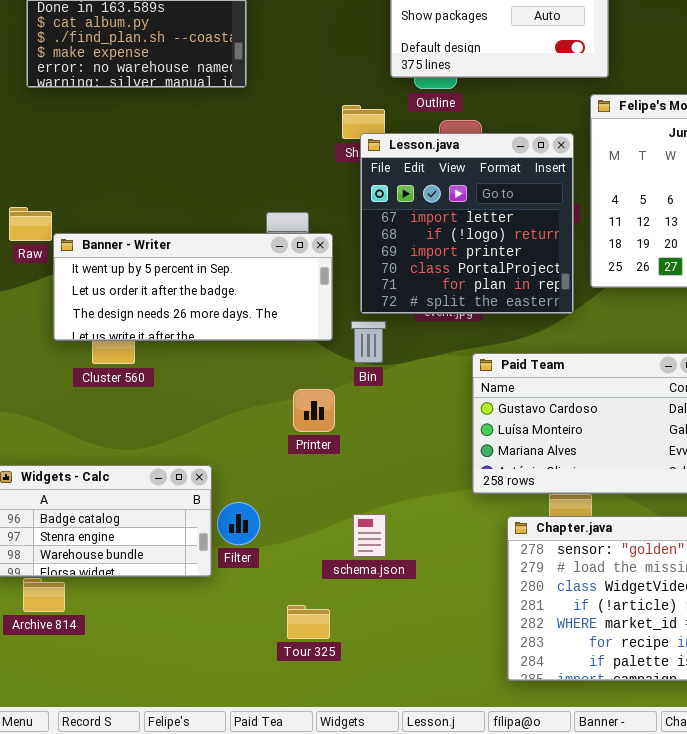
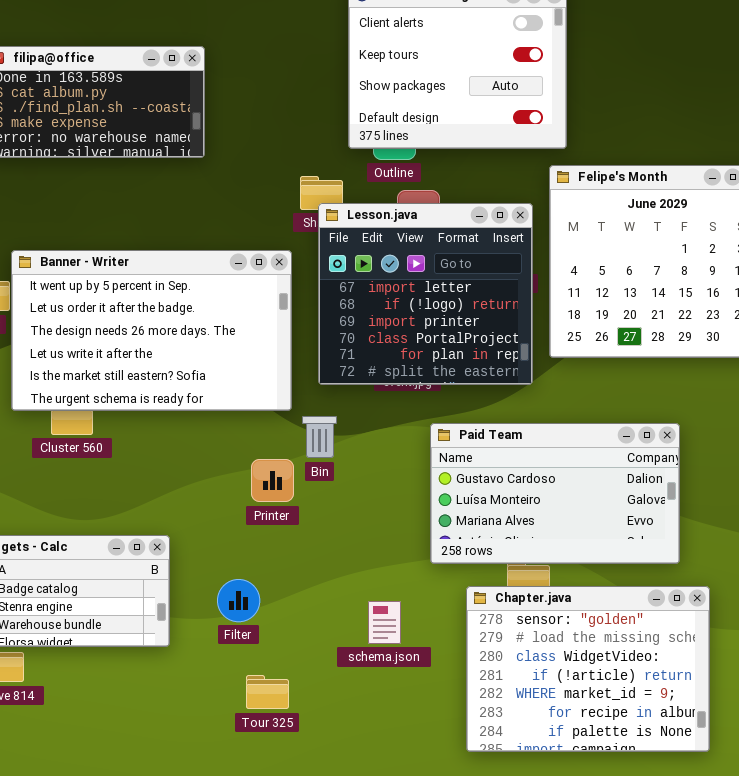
Banner - Writer: [53,233,333,341] -> [11,250,292,411], resized
Bin: [351,321,386,363] -> [302,416,337,458], moved
Filter: [217,502,260,545] -> [217,579,260,622], moved
schema.json: [353,514,386,557] -> [368,601,401,644], moved

